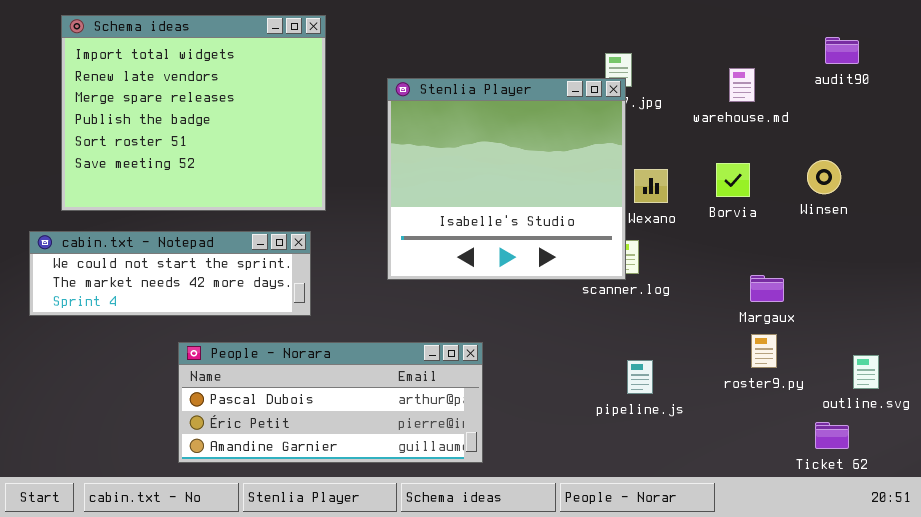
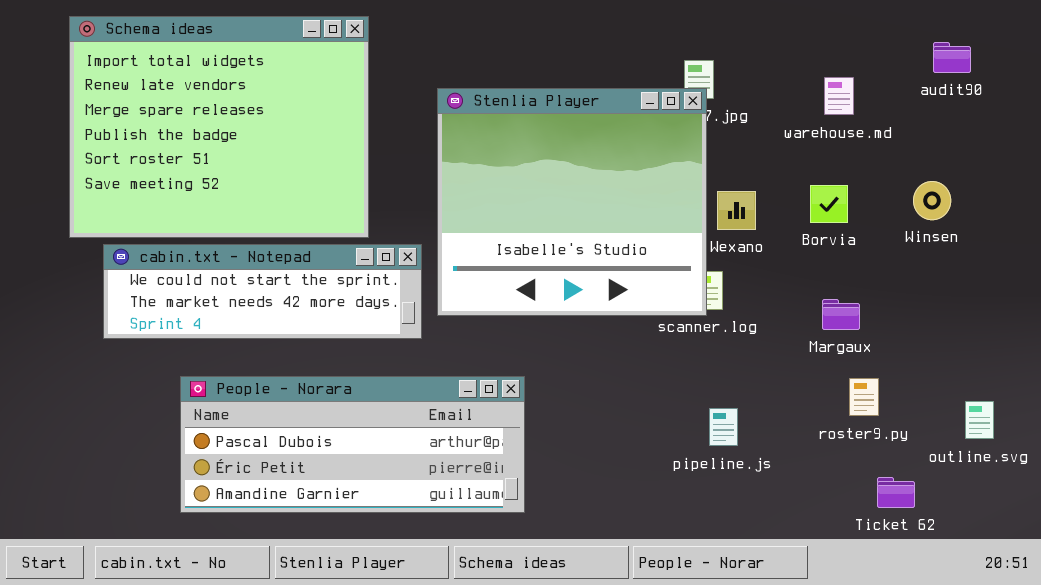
cabin.txt - Notepad: [29,231,311,316] -> [103,244,422,339], moved
Margaux: [750,275,784,302] -> [822,299,860,330], moved
People - Norara: [178,342,483,463] -> [180,376,525,513], moved
Ticket 62: [815,422,849,449] -> [877,477,915,508], moved

